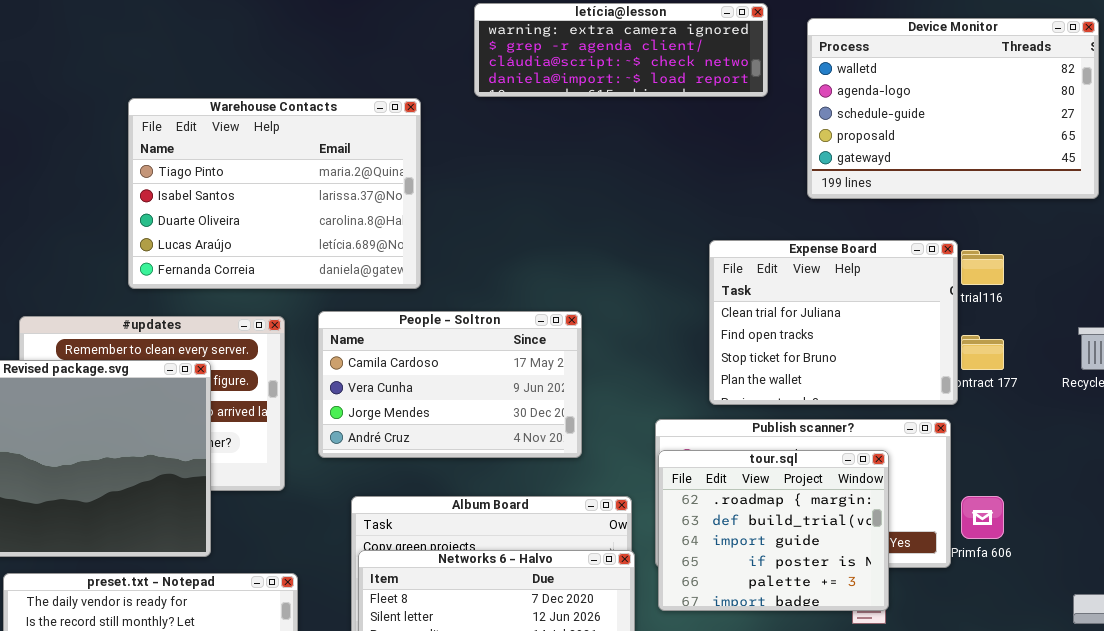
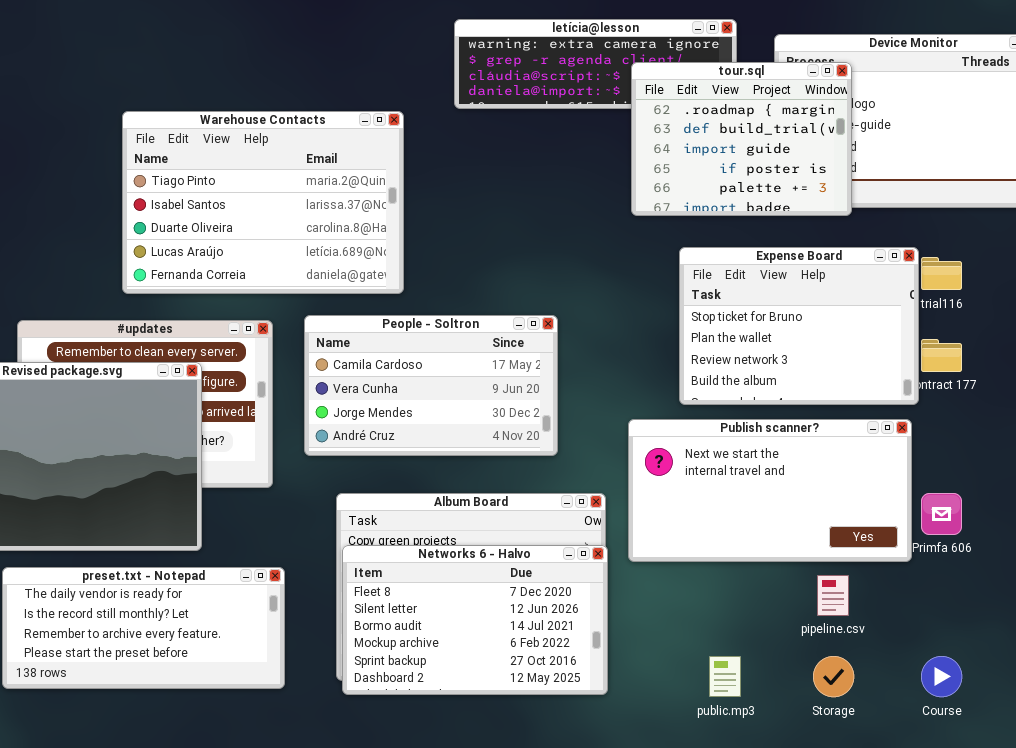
Expense Board: [709,240,958,405] -> [679,247,919,405], scrolled down 2 rows
tour.sql: [658,450,889,611] -> [631,62,852,216], moved

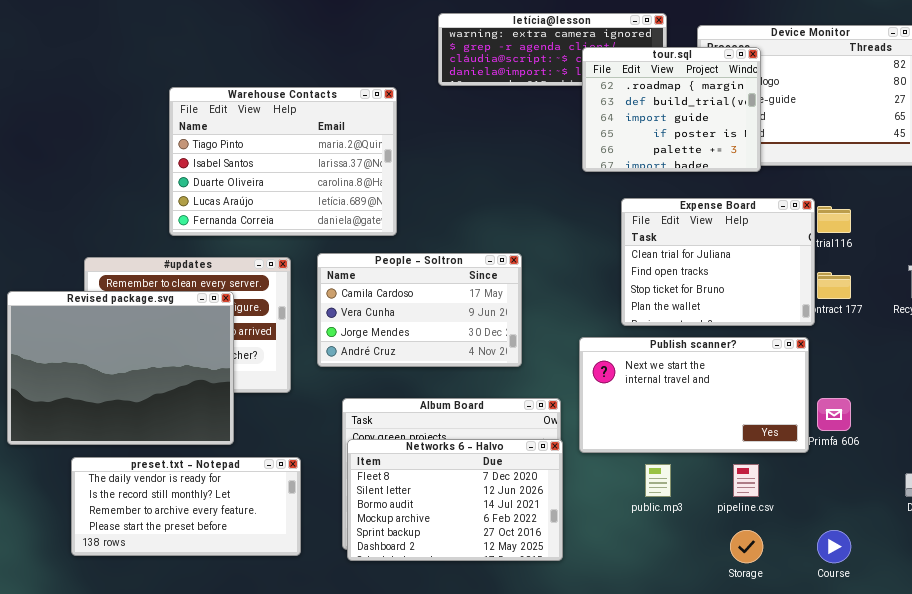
Expense Board: [679,247,919,405] -> [621,198,815,326], scrolled up 2 rows
public.mp3: [709,656,741,697] -> [645,464,671,497], moved

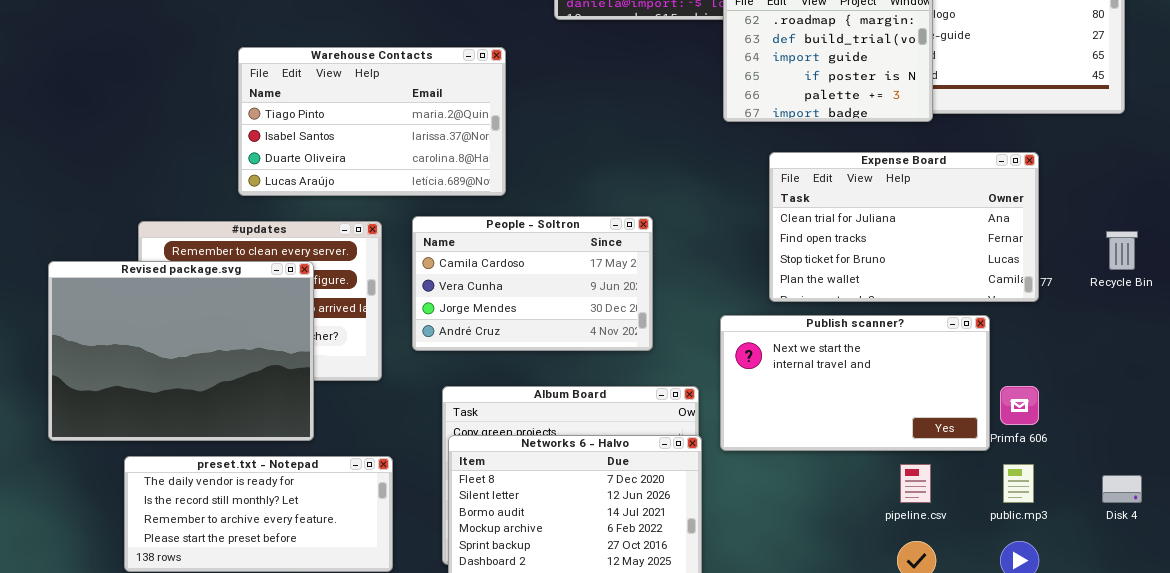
Warehouse Contacts: [169,87,397,236] -> [238,47,506,196], resized
Expense Board: [621,198,815,326] -> [769,152,1039,302], resized
public.mp3: [645,464,671,497] -> [1003,464,1034,503], moved

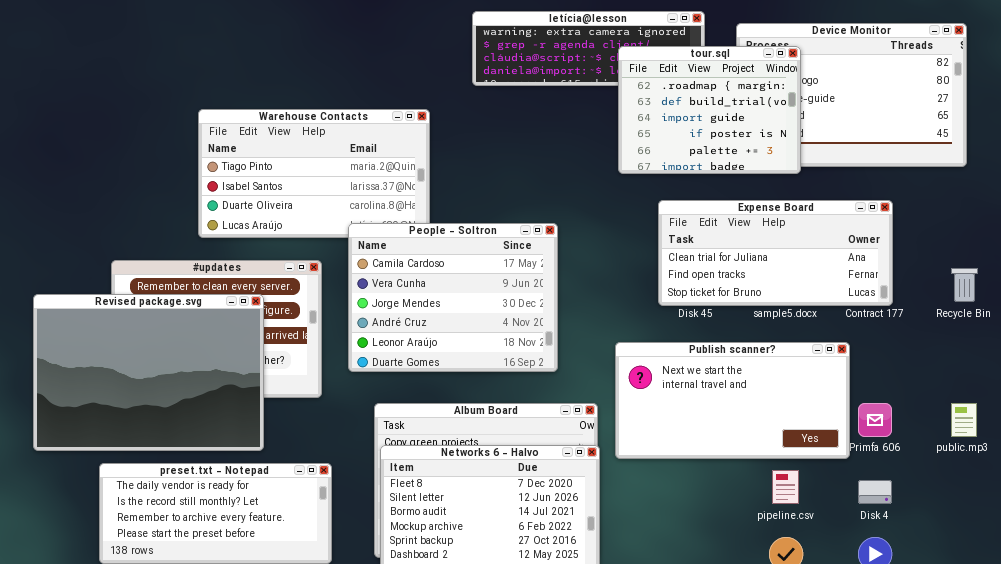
Expense Board: [769,152,1039,302] -> [658,200,893,306], resized
People - Soltron: [412,216,653,351] -> [348,223,558,372], resized
public.mp3: [1003,464,1034,503] -> [951,403,977,437], moved
Disk 4: [1102,475,1142,503] -> [858,480,892,504], moved

